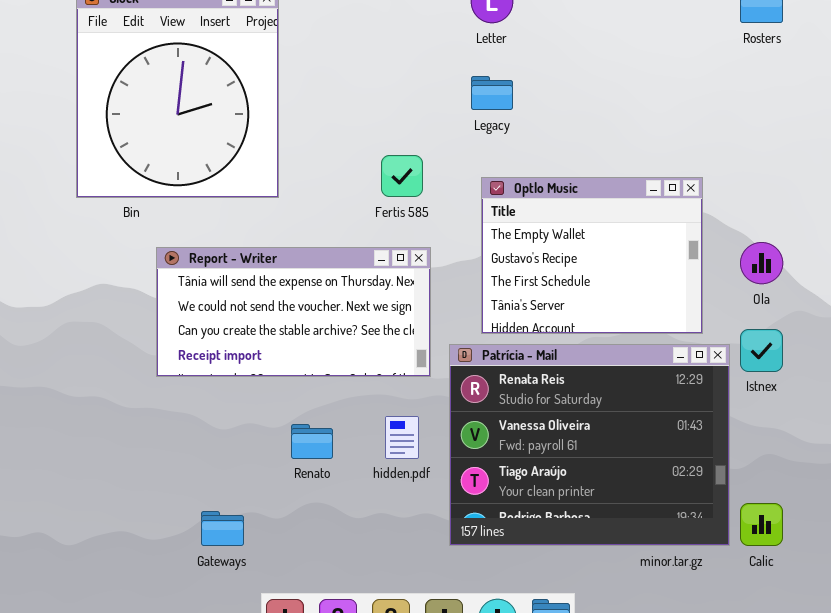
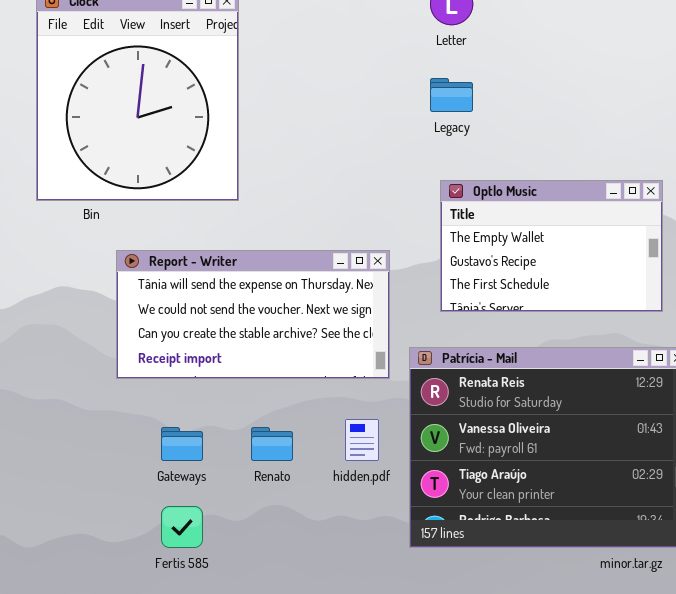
Fertis 585: [381,155,423,197] -> [161,506,203,548], moved
Optlo Music: [481,177,703,334] -> [440,180,663,312], resized
Gateways: [201,511,244,546] -> [161,427,203,461], moved

